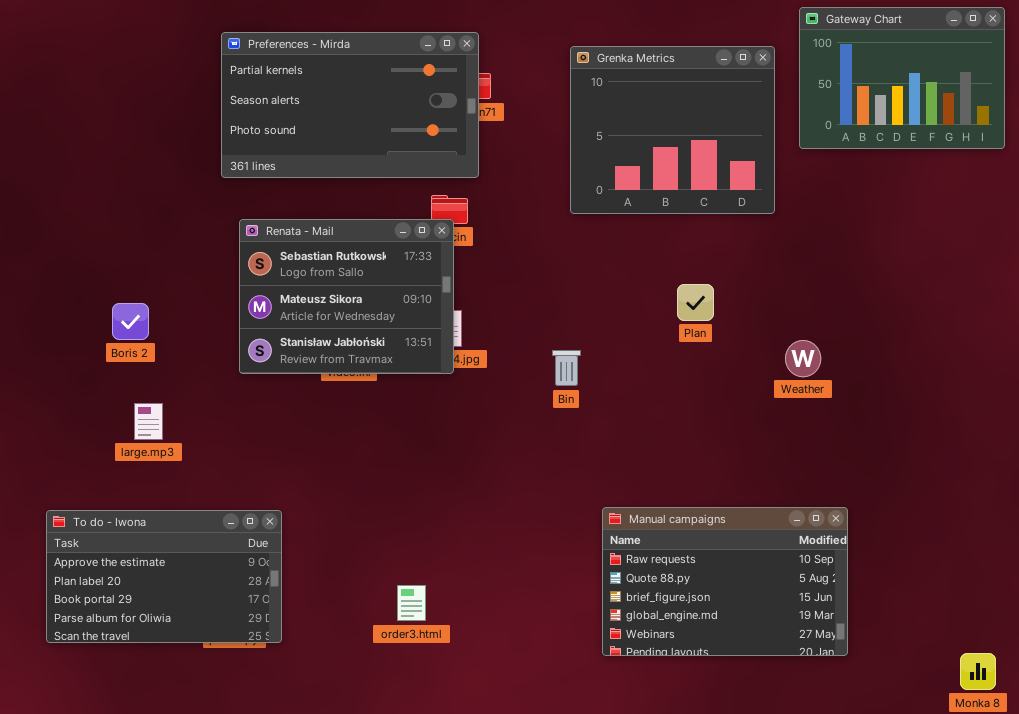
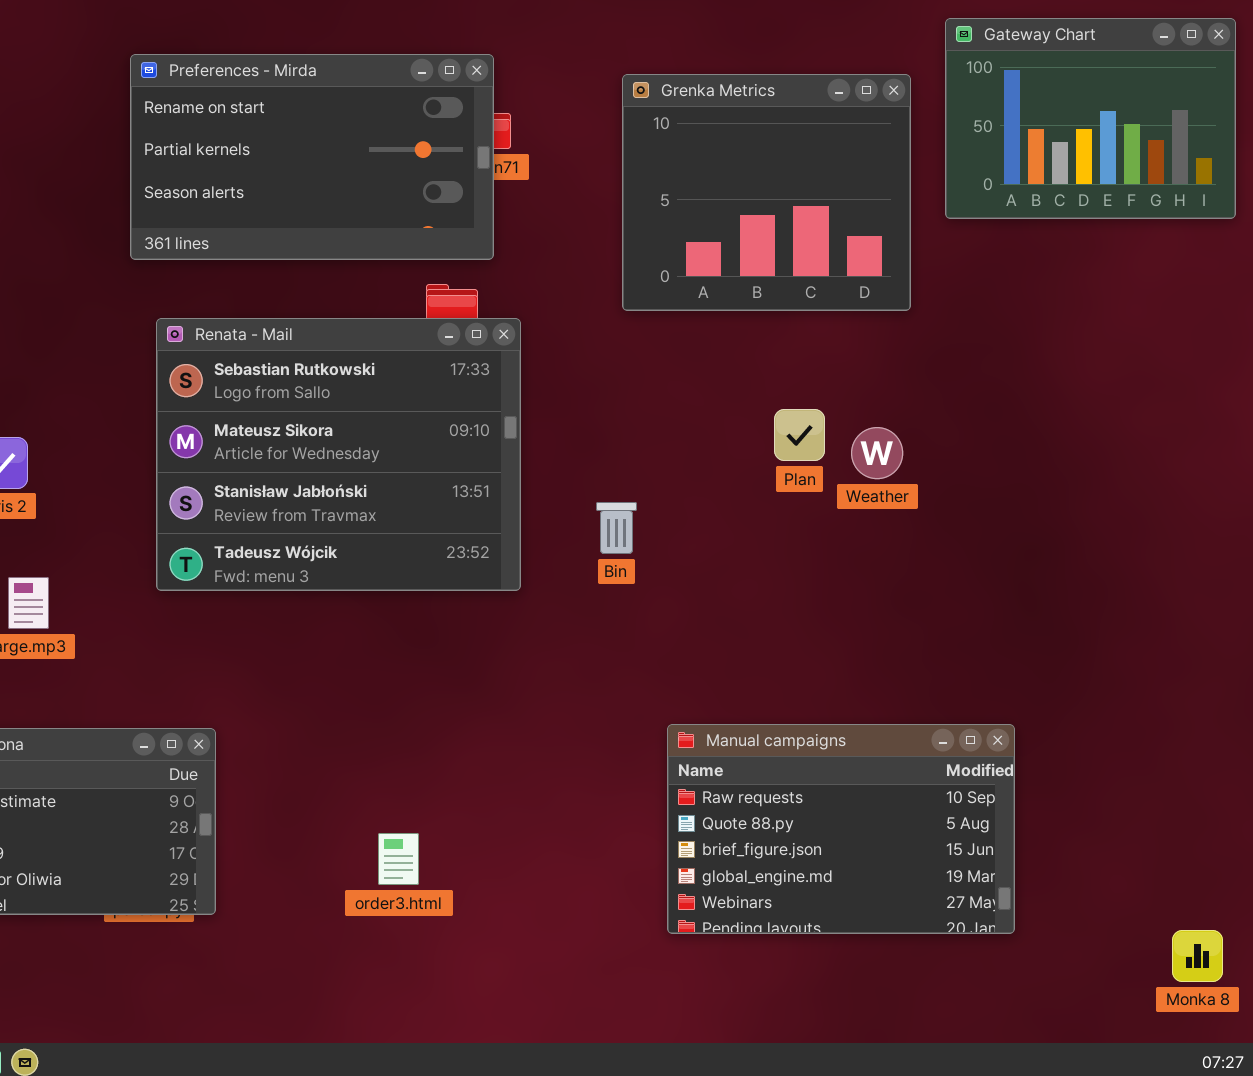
Preferences - Mirda: [221,32,479,178] -> [130,54,494,260], scrolled up 1 row
Renata - Mail: [239,219,454,374] -> [156,318,521,591], resized
Weather: [785,340,821,377] -> [851,427,903,479], moved

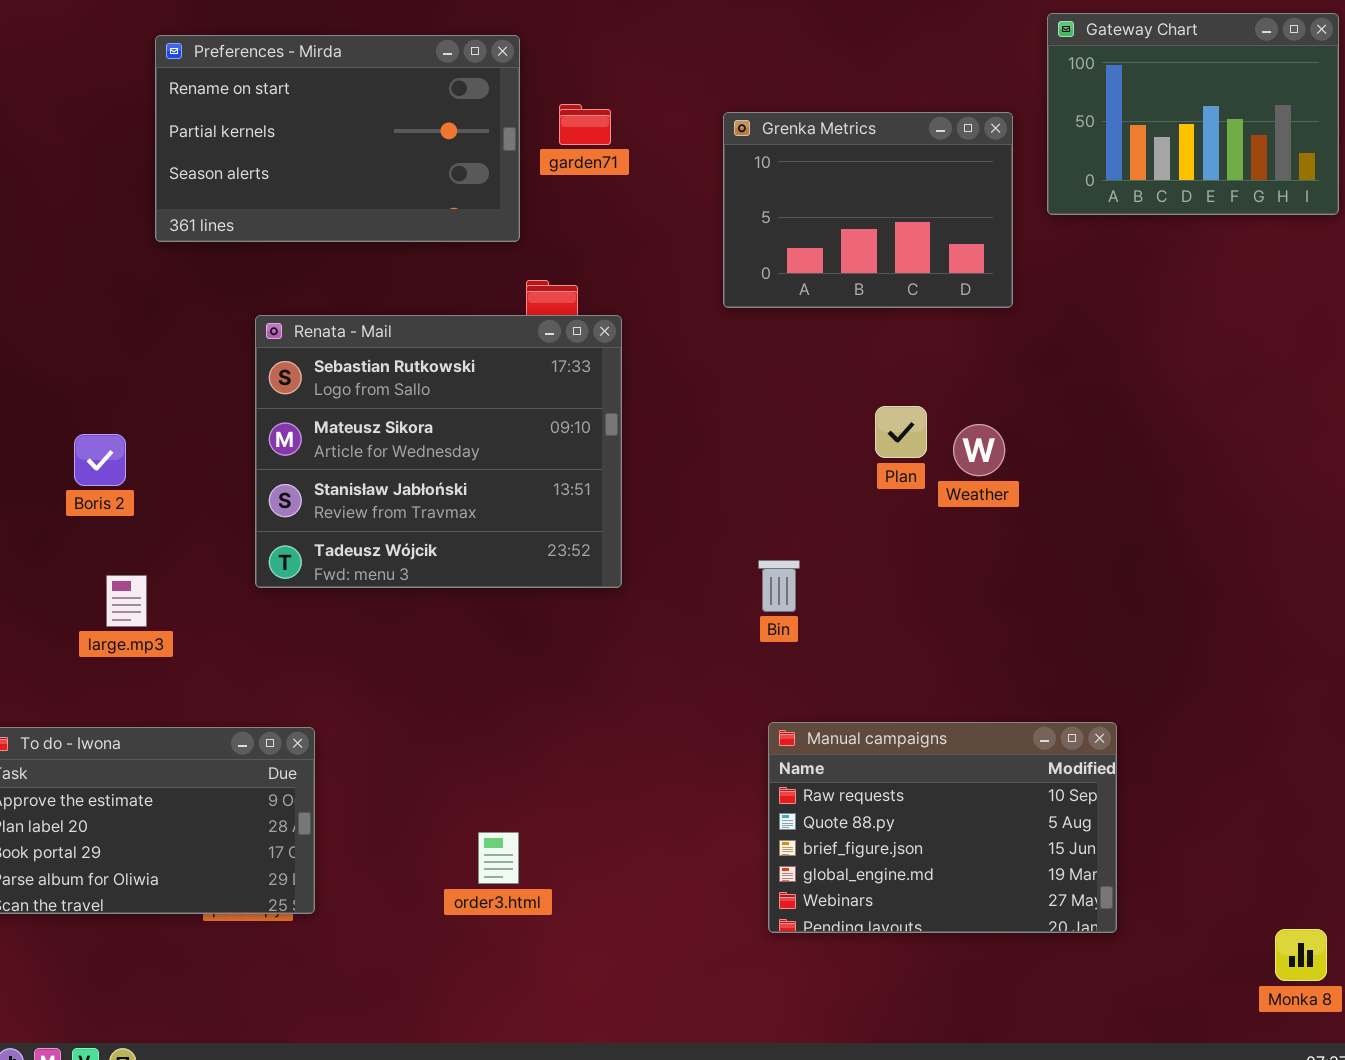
Preferences - Mirda: [130,54,494,260] -> [155,35,520,242], moved
Grenka Metrics: [622,74,911,311] -> [723,112,1013,308], resized
Bin: [596,502,637,554] -> [758,560,800,612], moved

